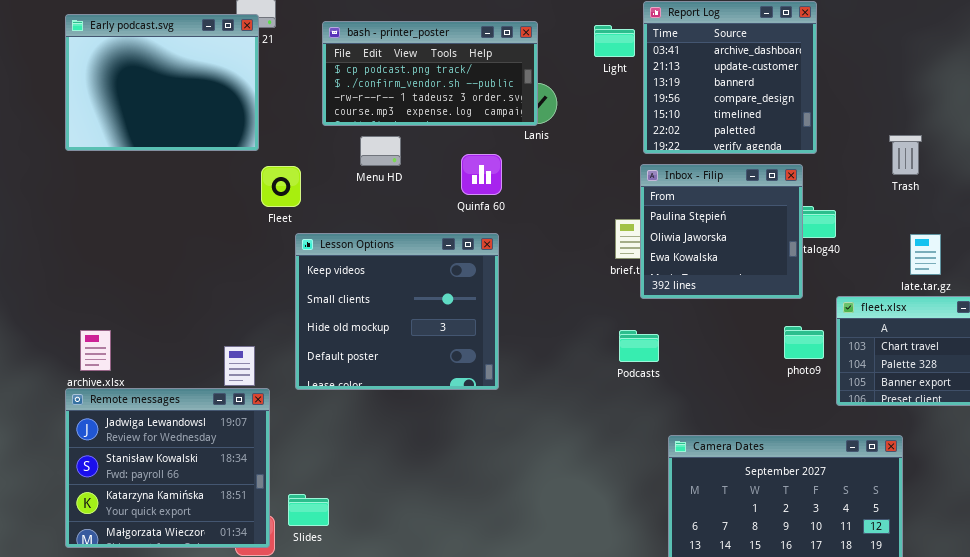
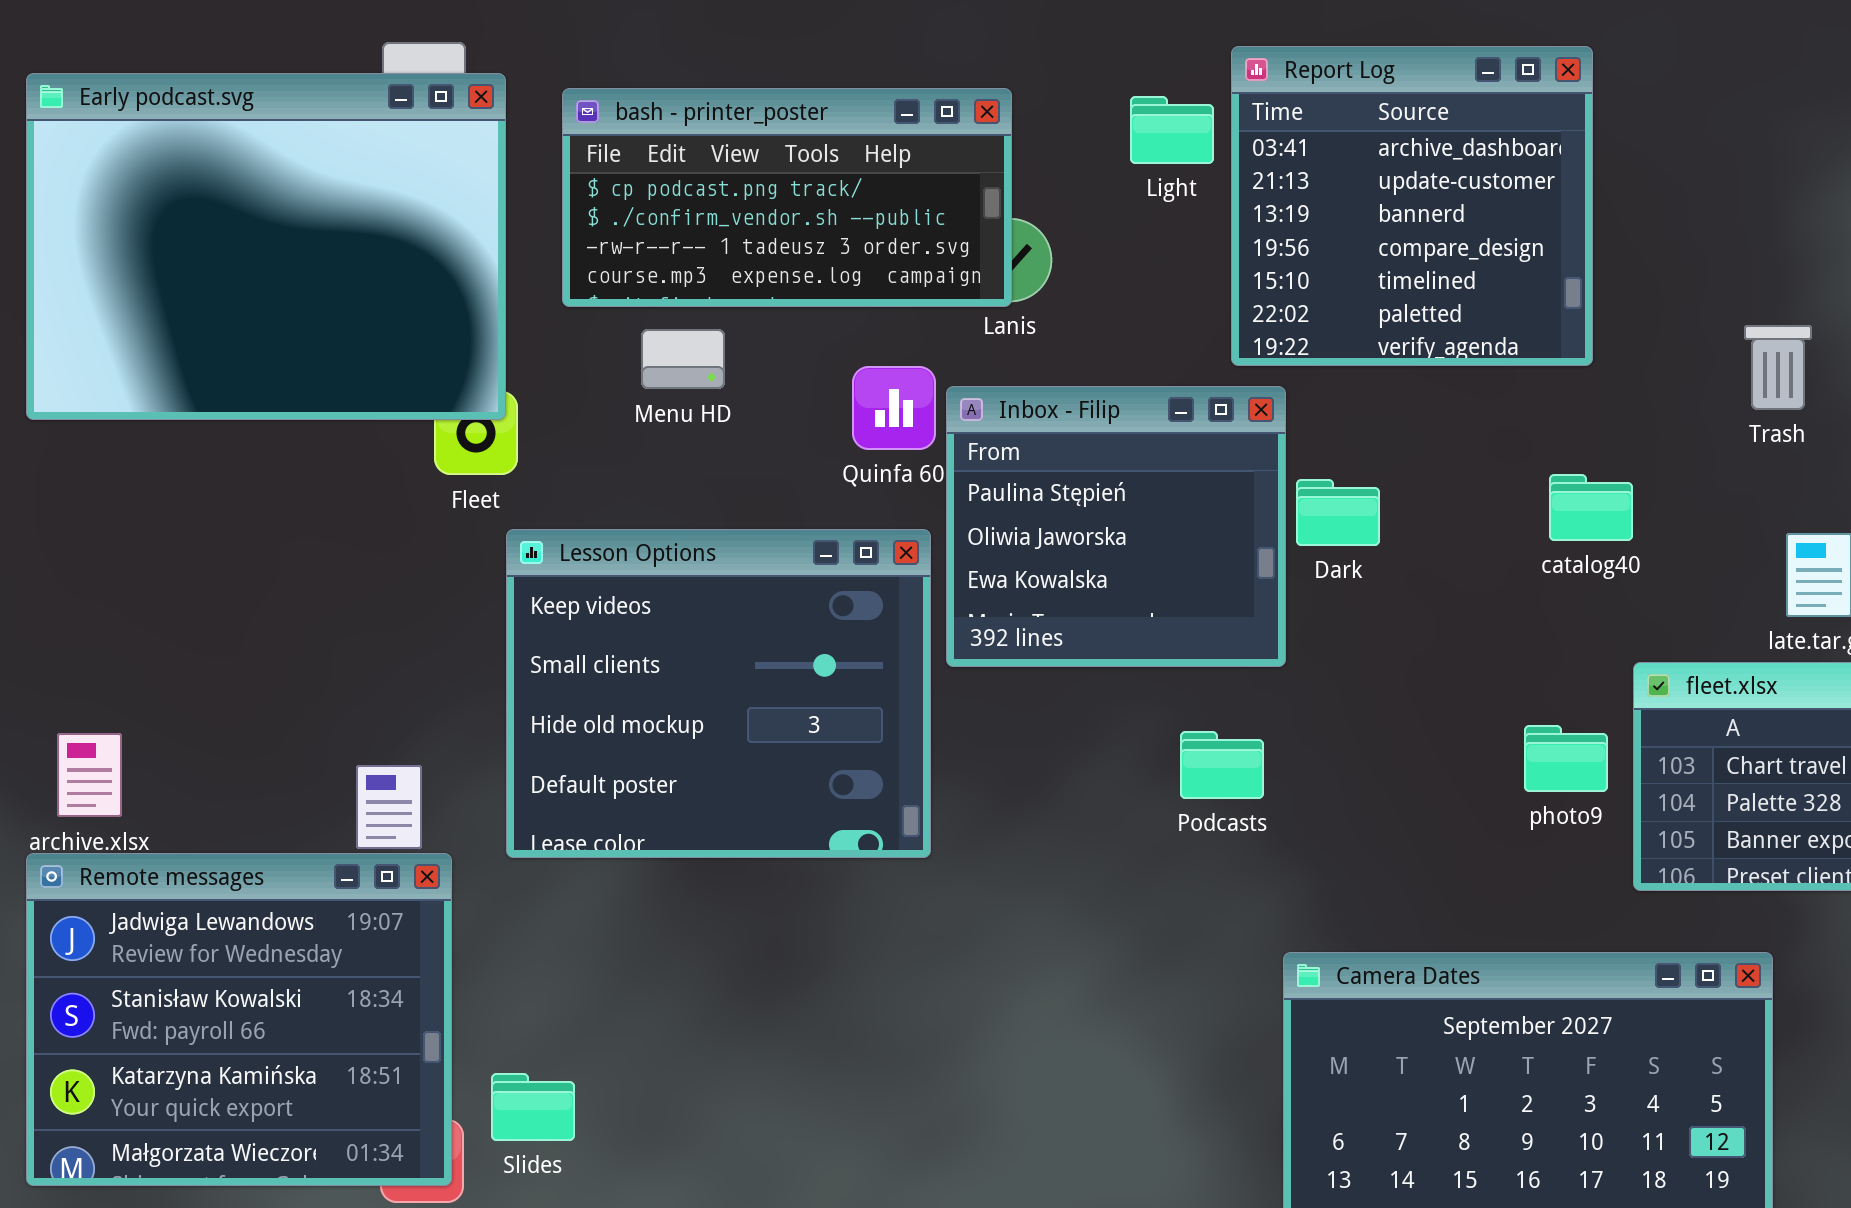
Early podcast.svg: [65,14,259,151] -> [26,73,506,420], resized
Inbox - Filip: [640,164,803,299] -> [946,386,1286,667], moved

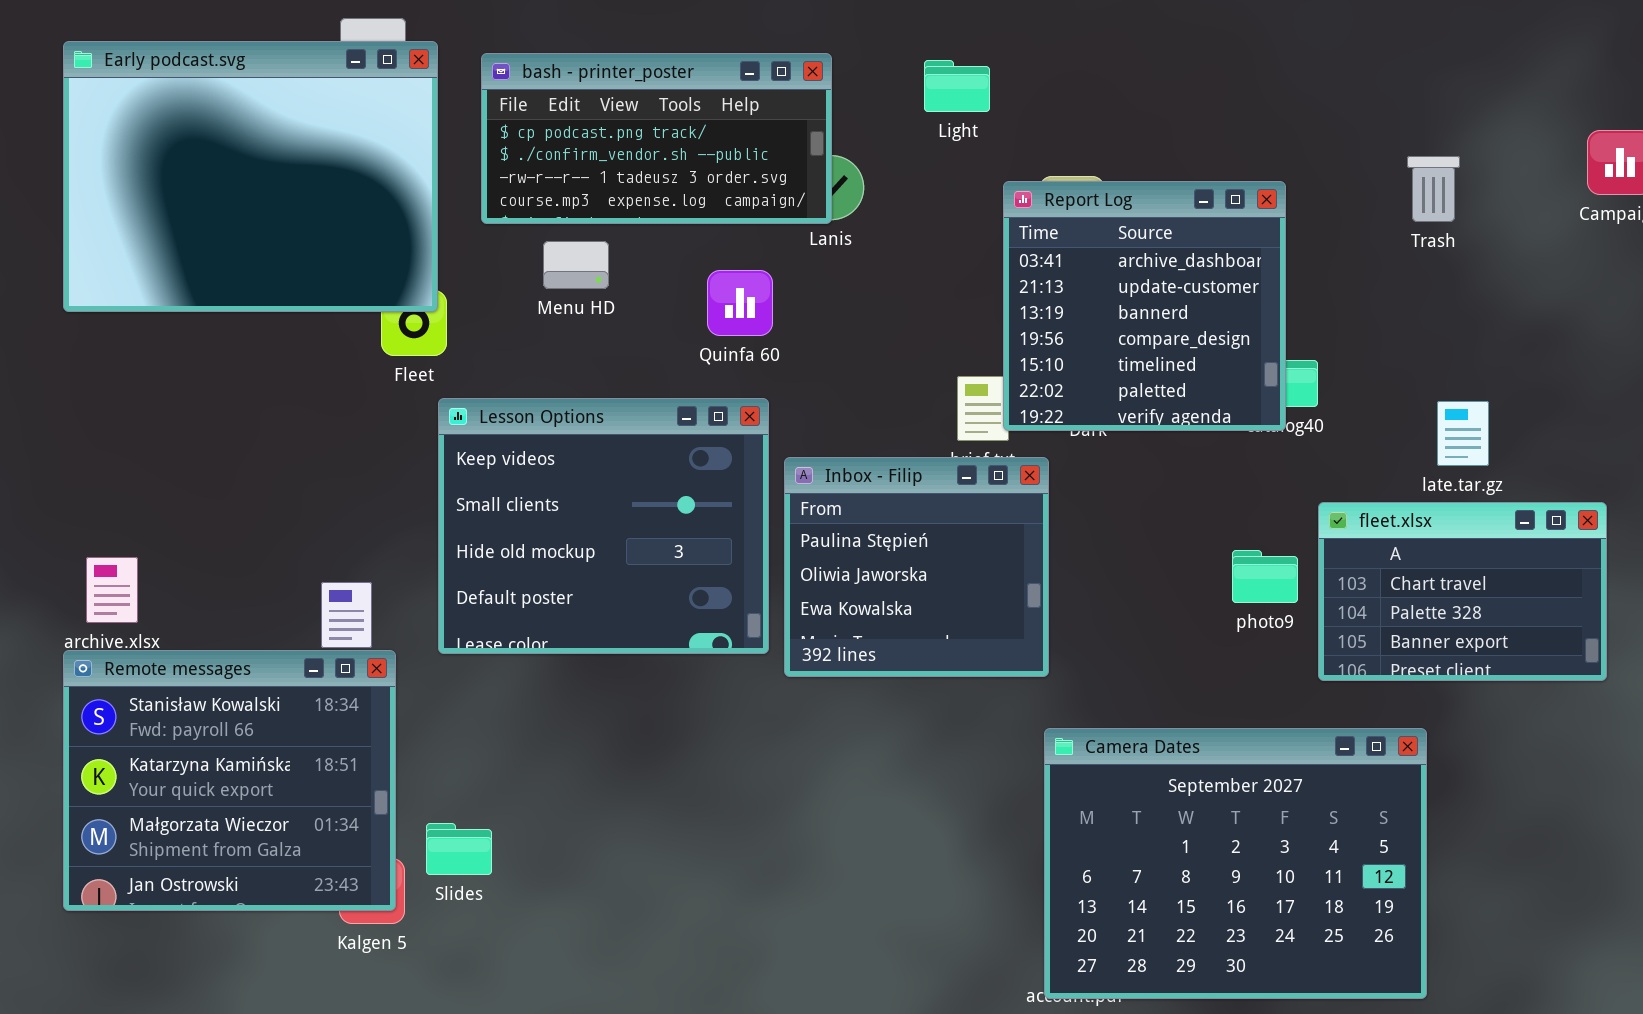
Report Log: [1231,46,1593,366] -> [1003,181,1286,431], moved
Trash: [1744,325,1812,410] -> [1407,156,1460,222], moved
Inbox - Filip: [946,386,1286,667] -> [784,457,1049,677], moved
Remote messages: [26,853,452,1186] -> [63,650,396,911], scrolled down 1 row

